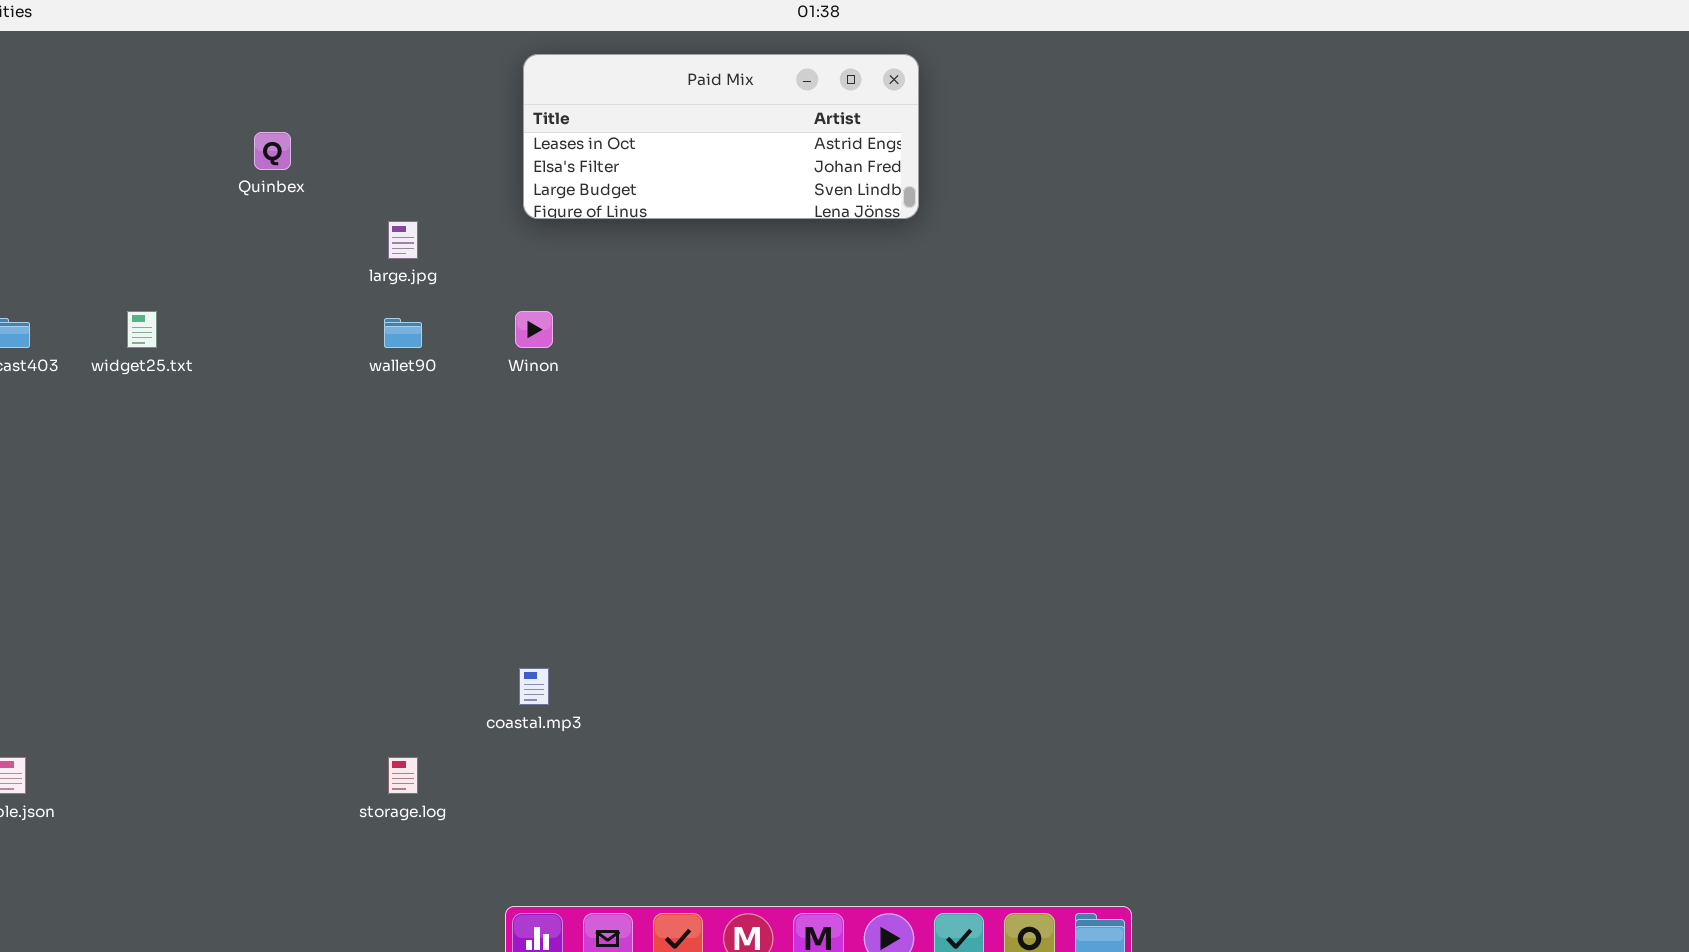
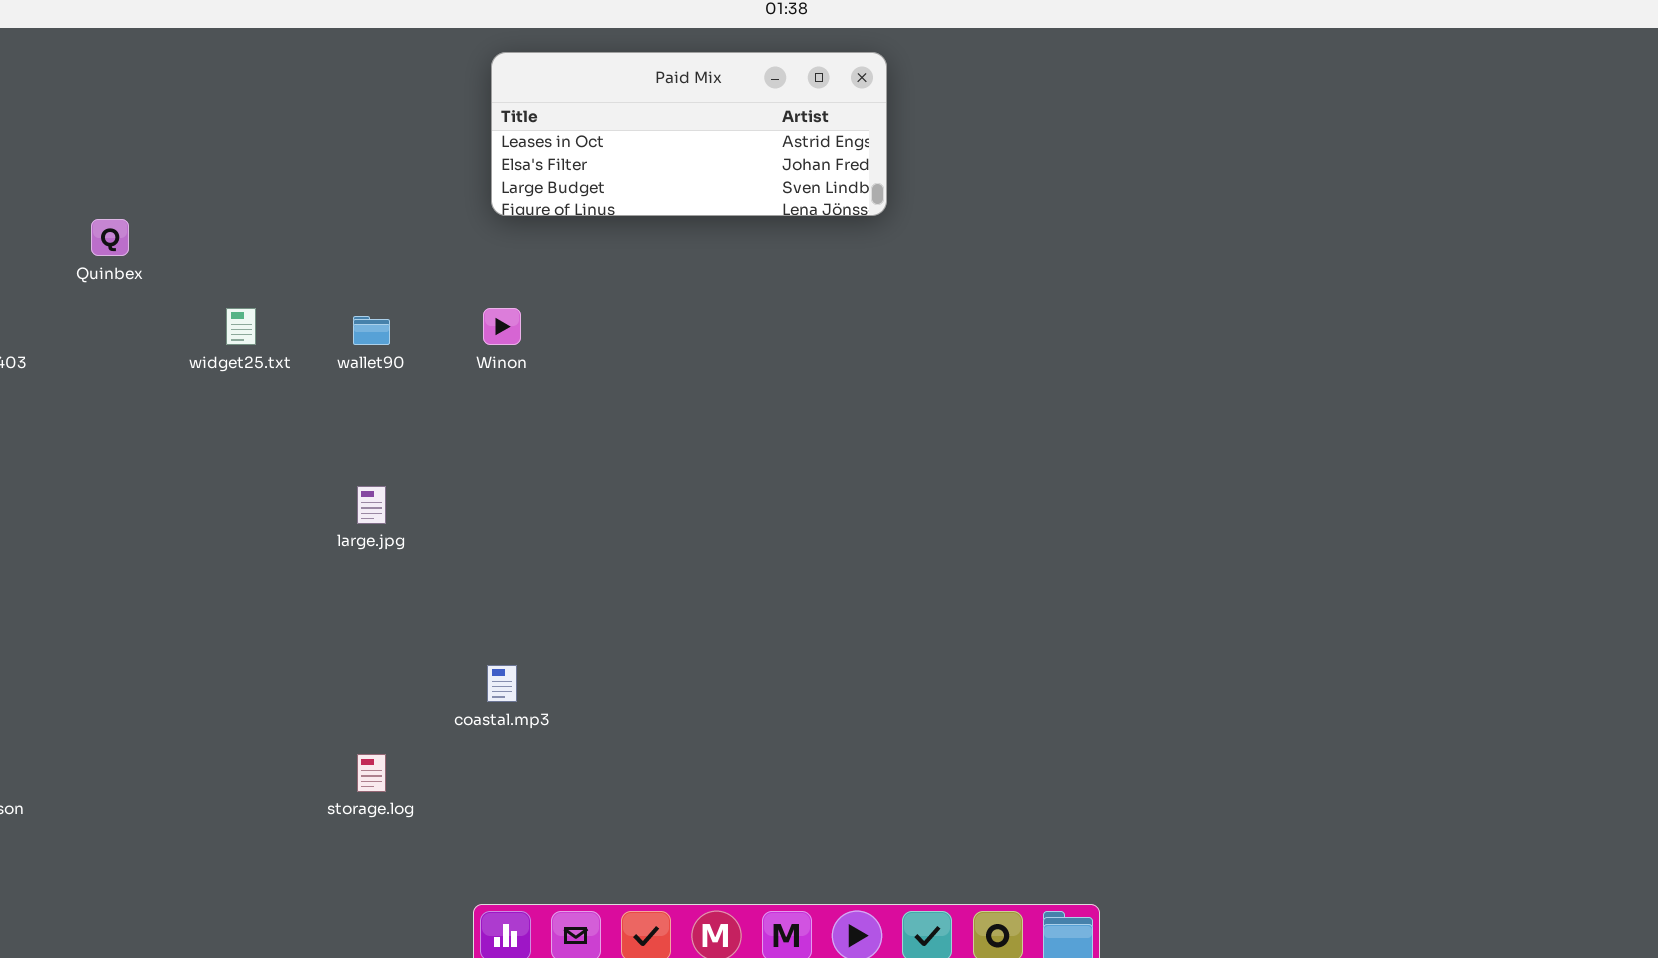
Quinbex: [254,132,291,170] -> [91,219,129,256], moved
large.jpg: [388,221,418,259] -> [357,486,386,524], moved
widget25.txt: [127,311,157,348] -> [226,308,256,345], moved

